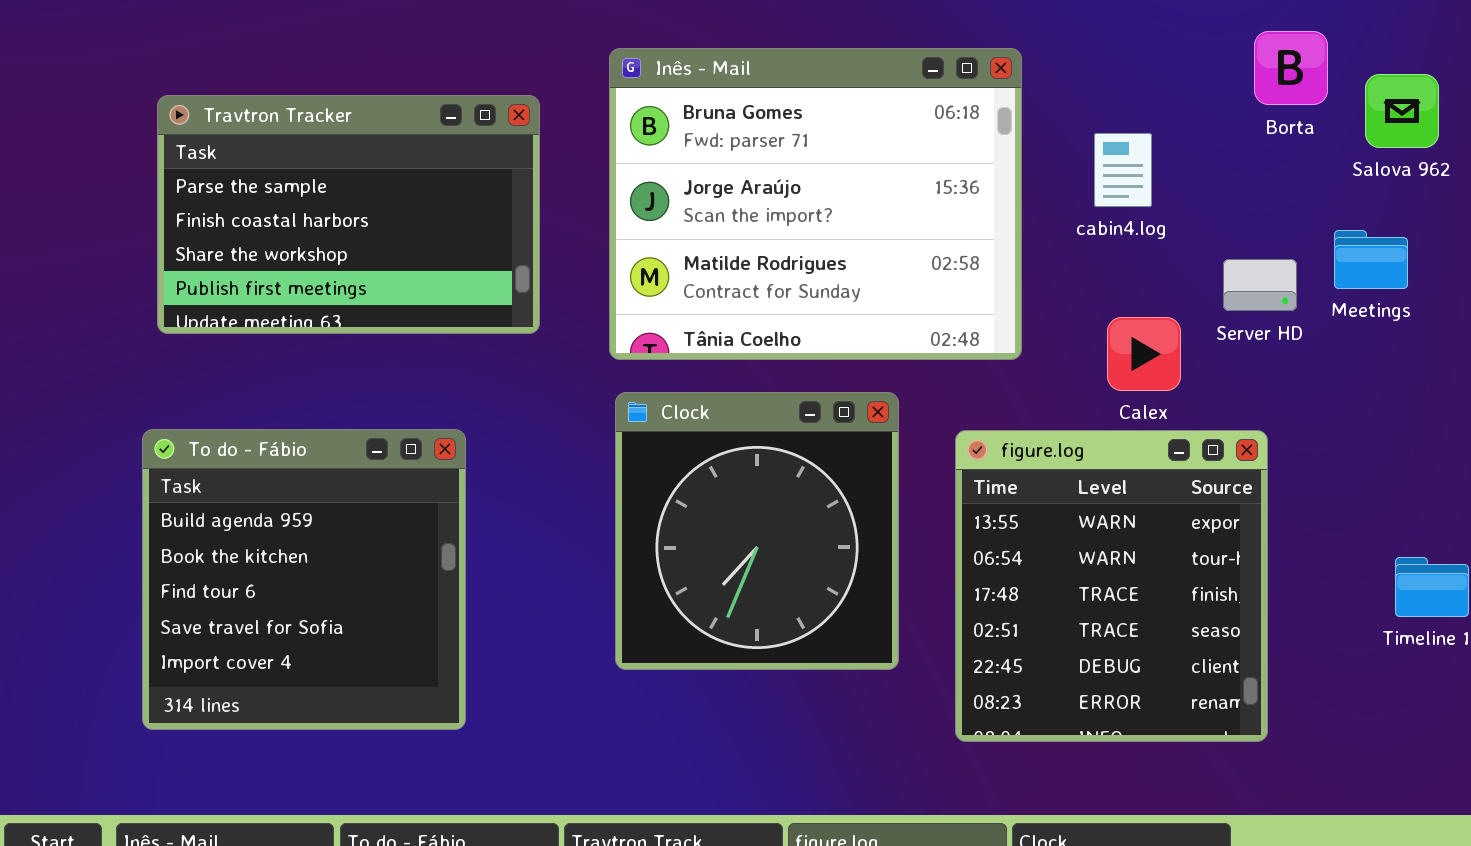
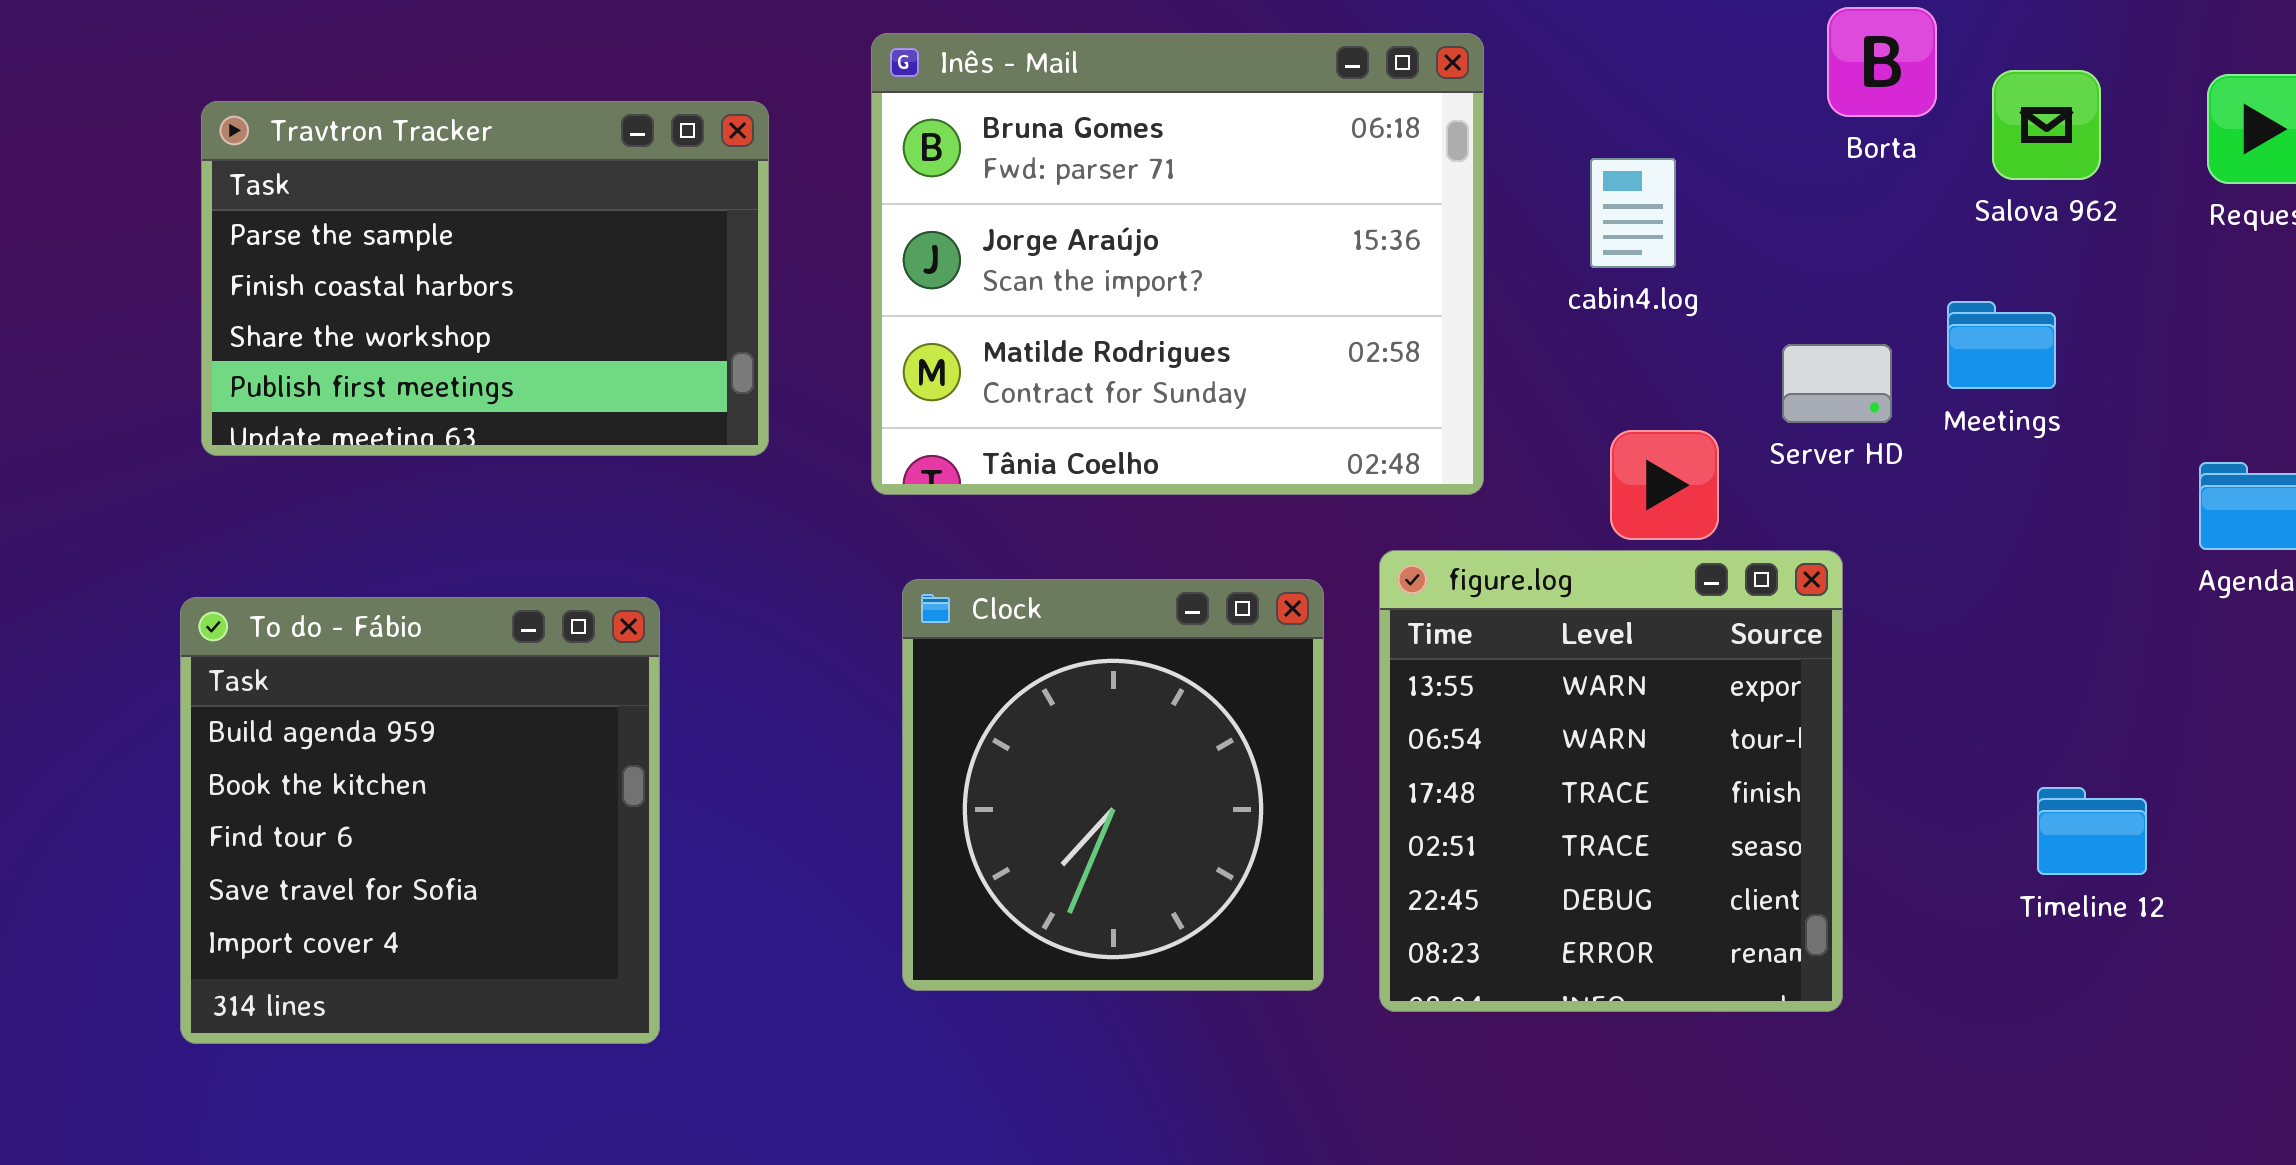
Clock: [615,392,899,670] -> [902,579,1324,991], moved
figure.log: [955,430,1268,742] -> [1379,550,1843,1012], moved

